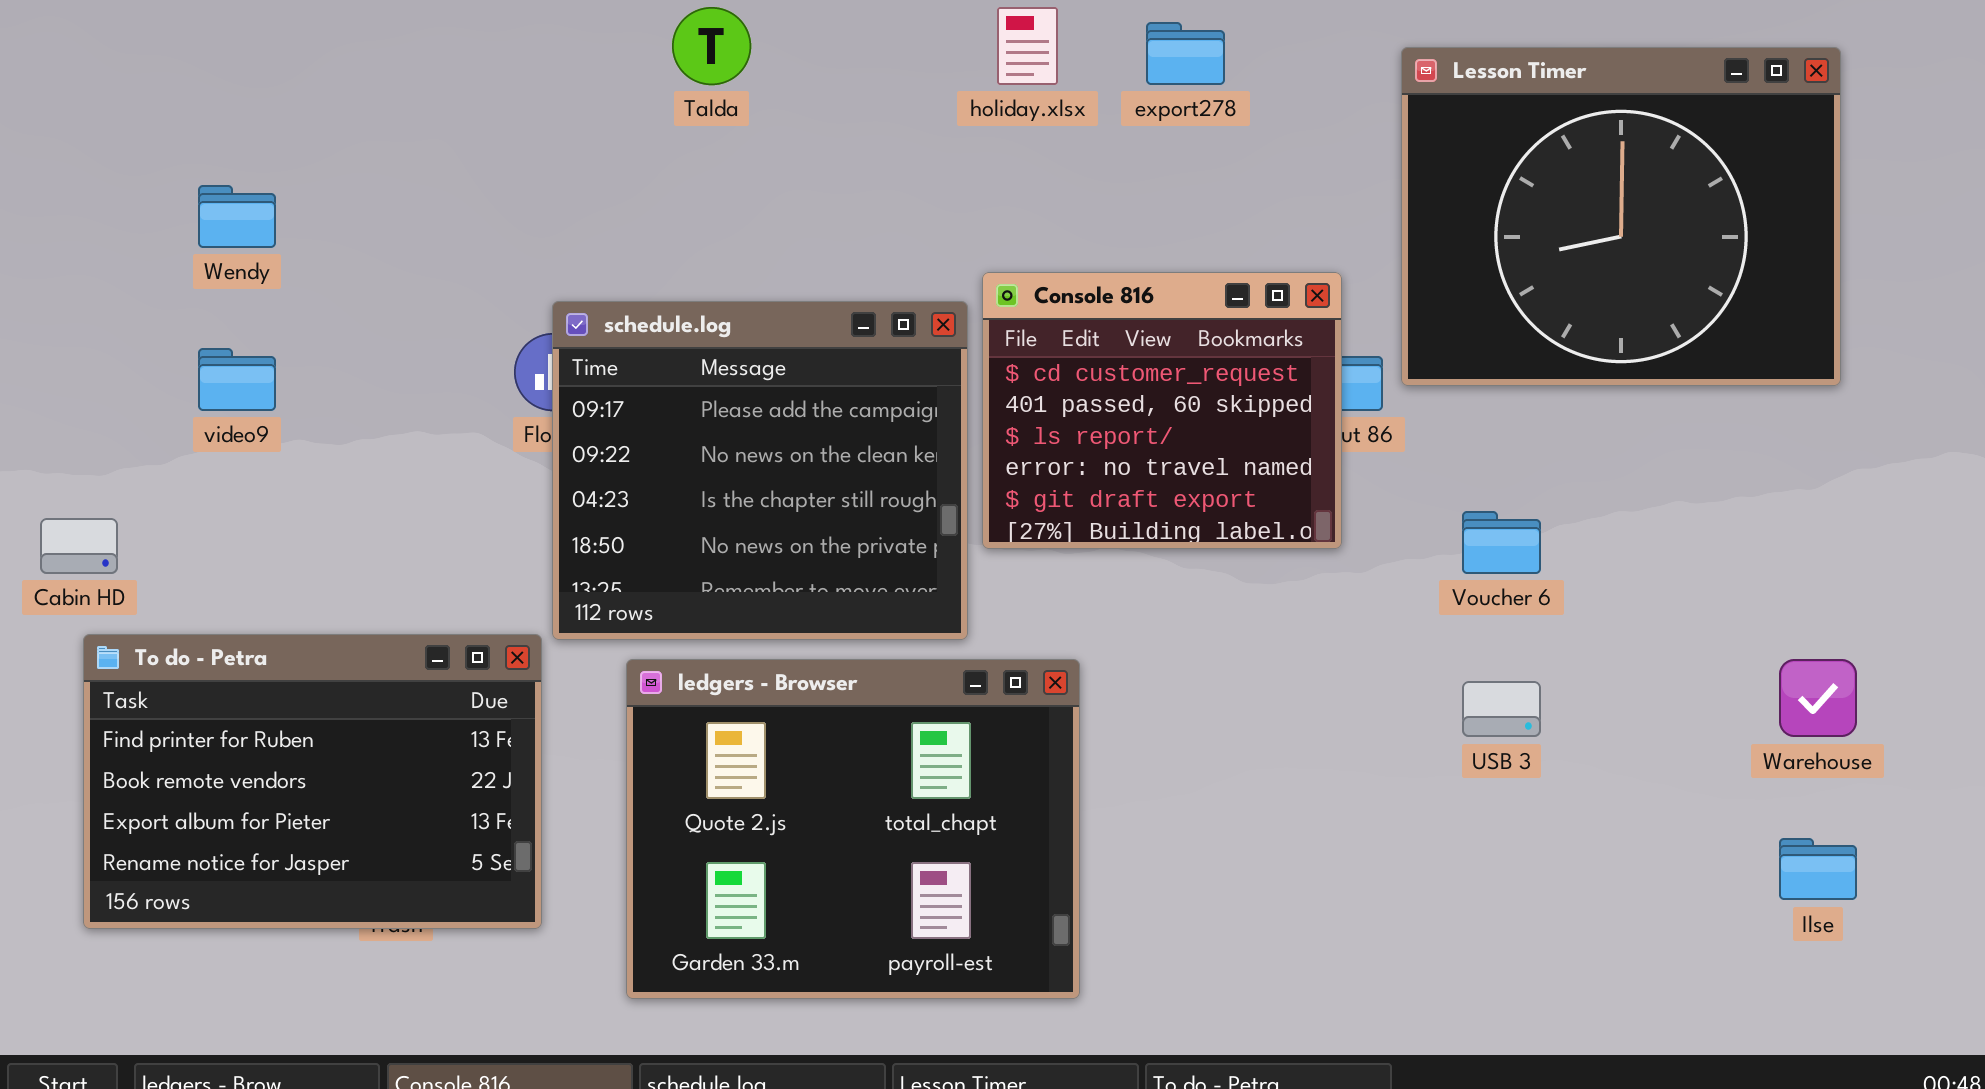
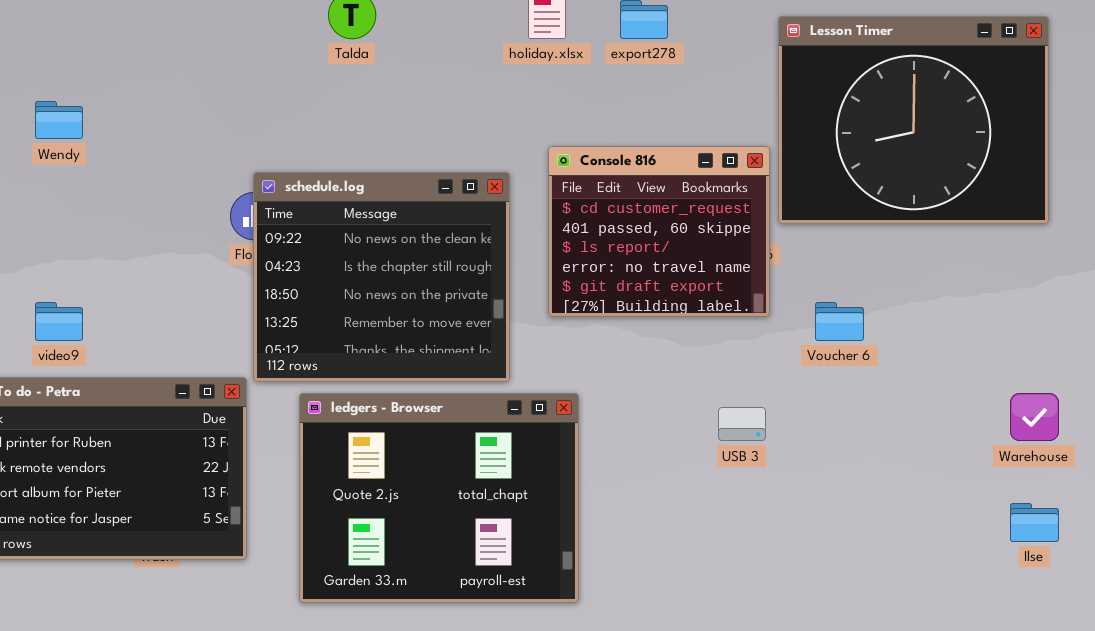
Console 816: [982,272,1342,549] -> [548,146,770,317], moved
schedule.log: [552,301,968,640] -> [253,172,510,382], scrolled down 1 row
video9: [198,348,276,411] -> [35,302,83,341], moved
USB 3: [1462,681,1541,737] -> [718,407,766,441], moved

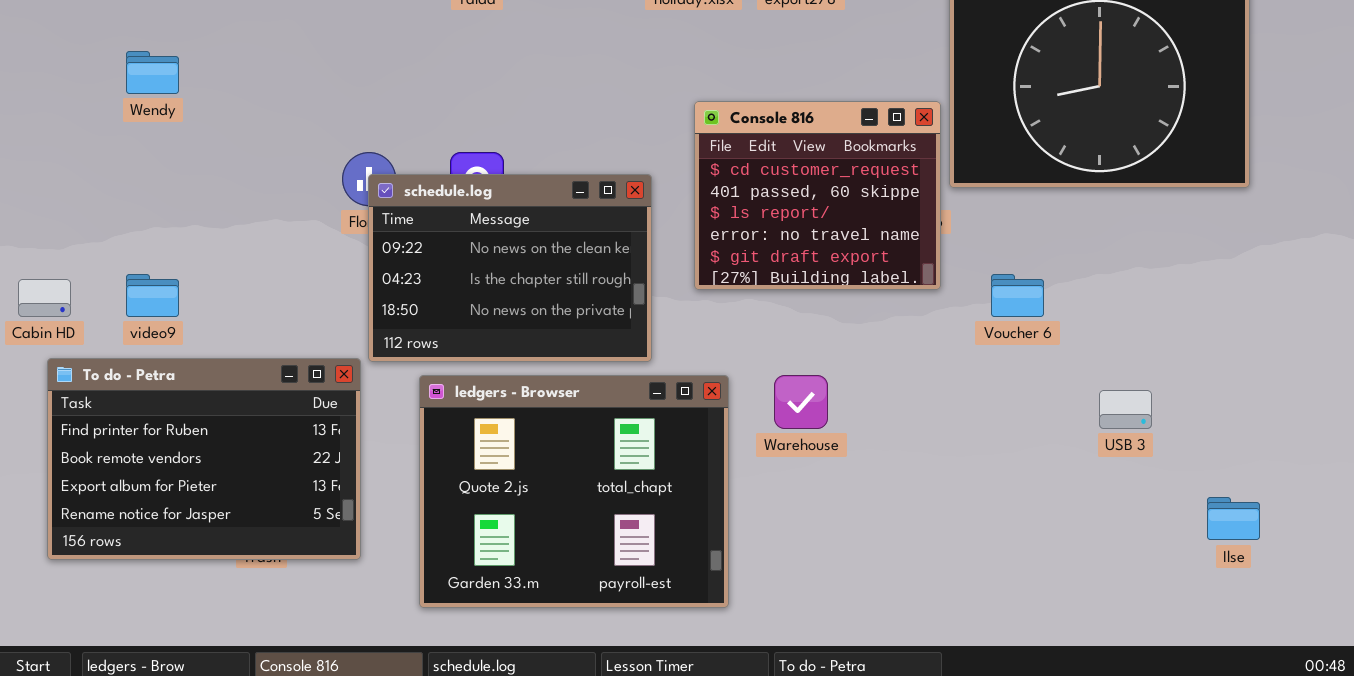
schedule.log: [253,172,510,382] -> [368,174,652,362], resized
Warehouse: [1010,393,1059,441] -> [774,375,828,429], moved
USB 3: [718,407,766,441] -> [1099,390,1152,429], moved

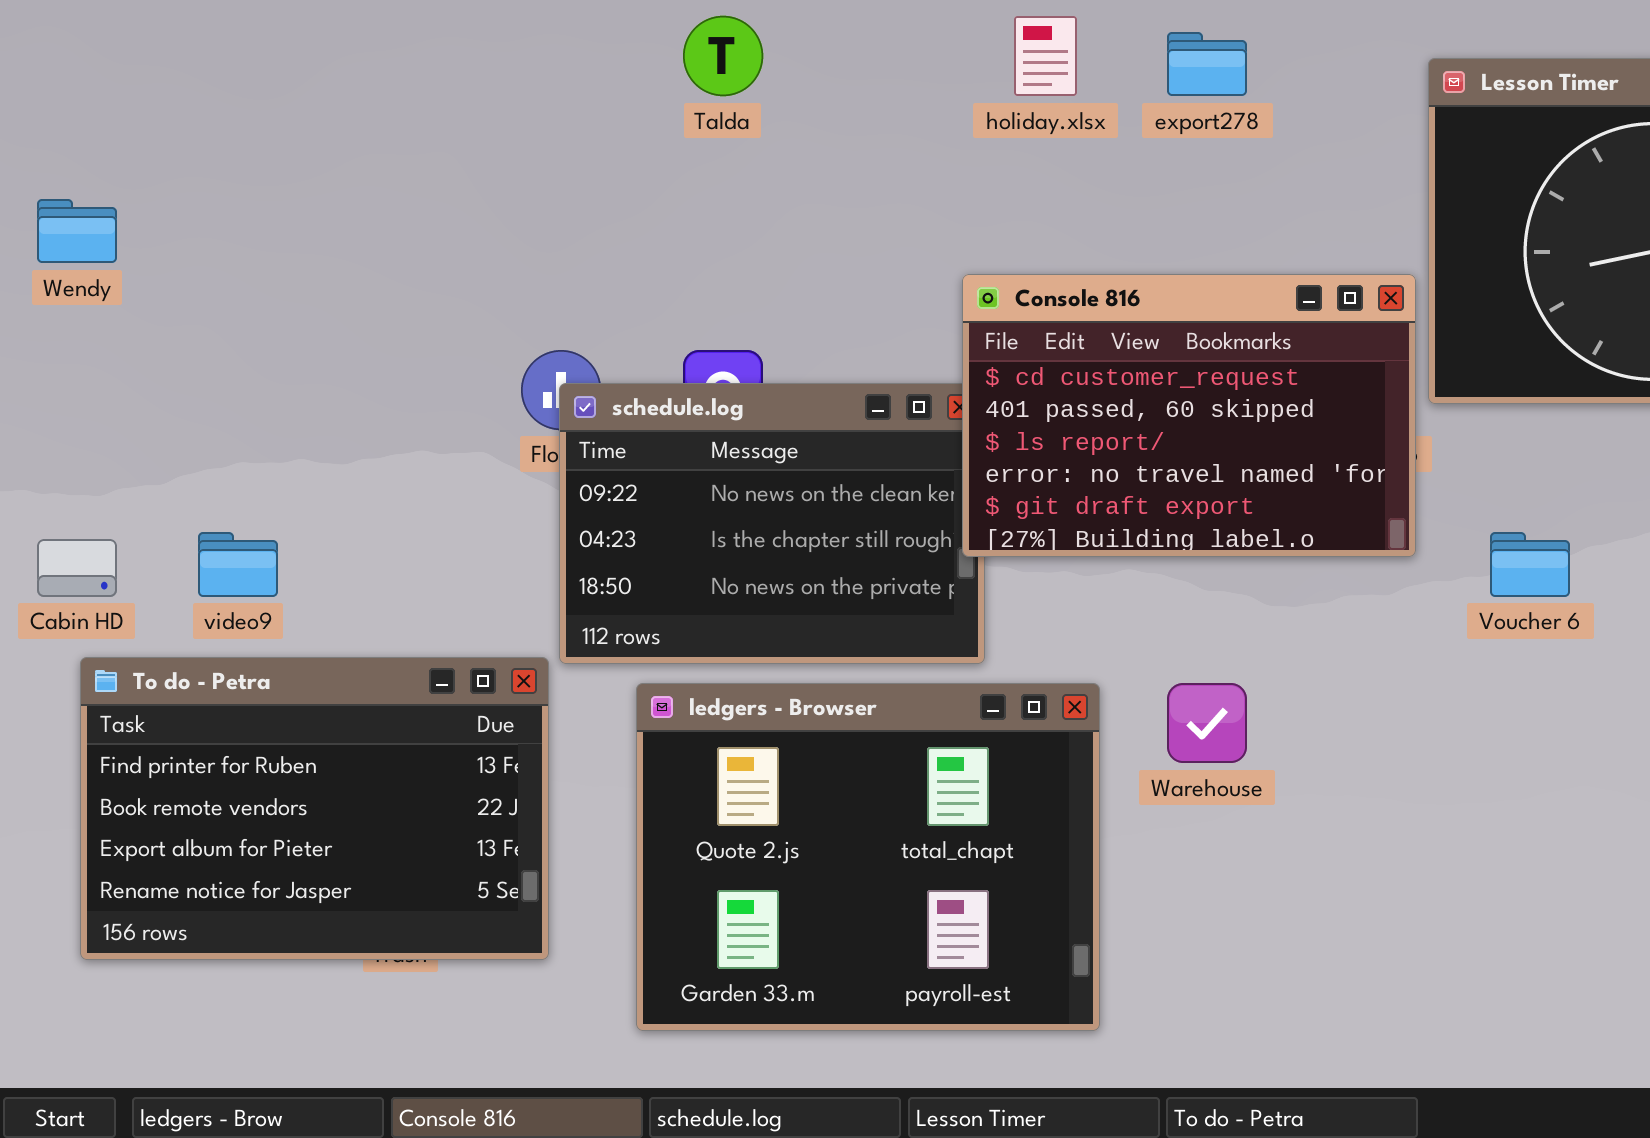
Wendy: [126,51,179,94] -> [37,199,117,263], moved
Console 816: [694,101,941,290] -> [962,274,1416,557], resized

